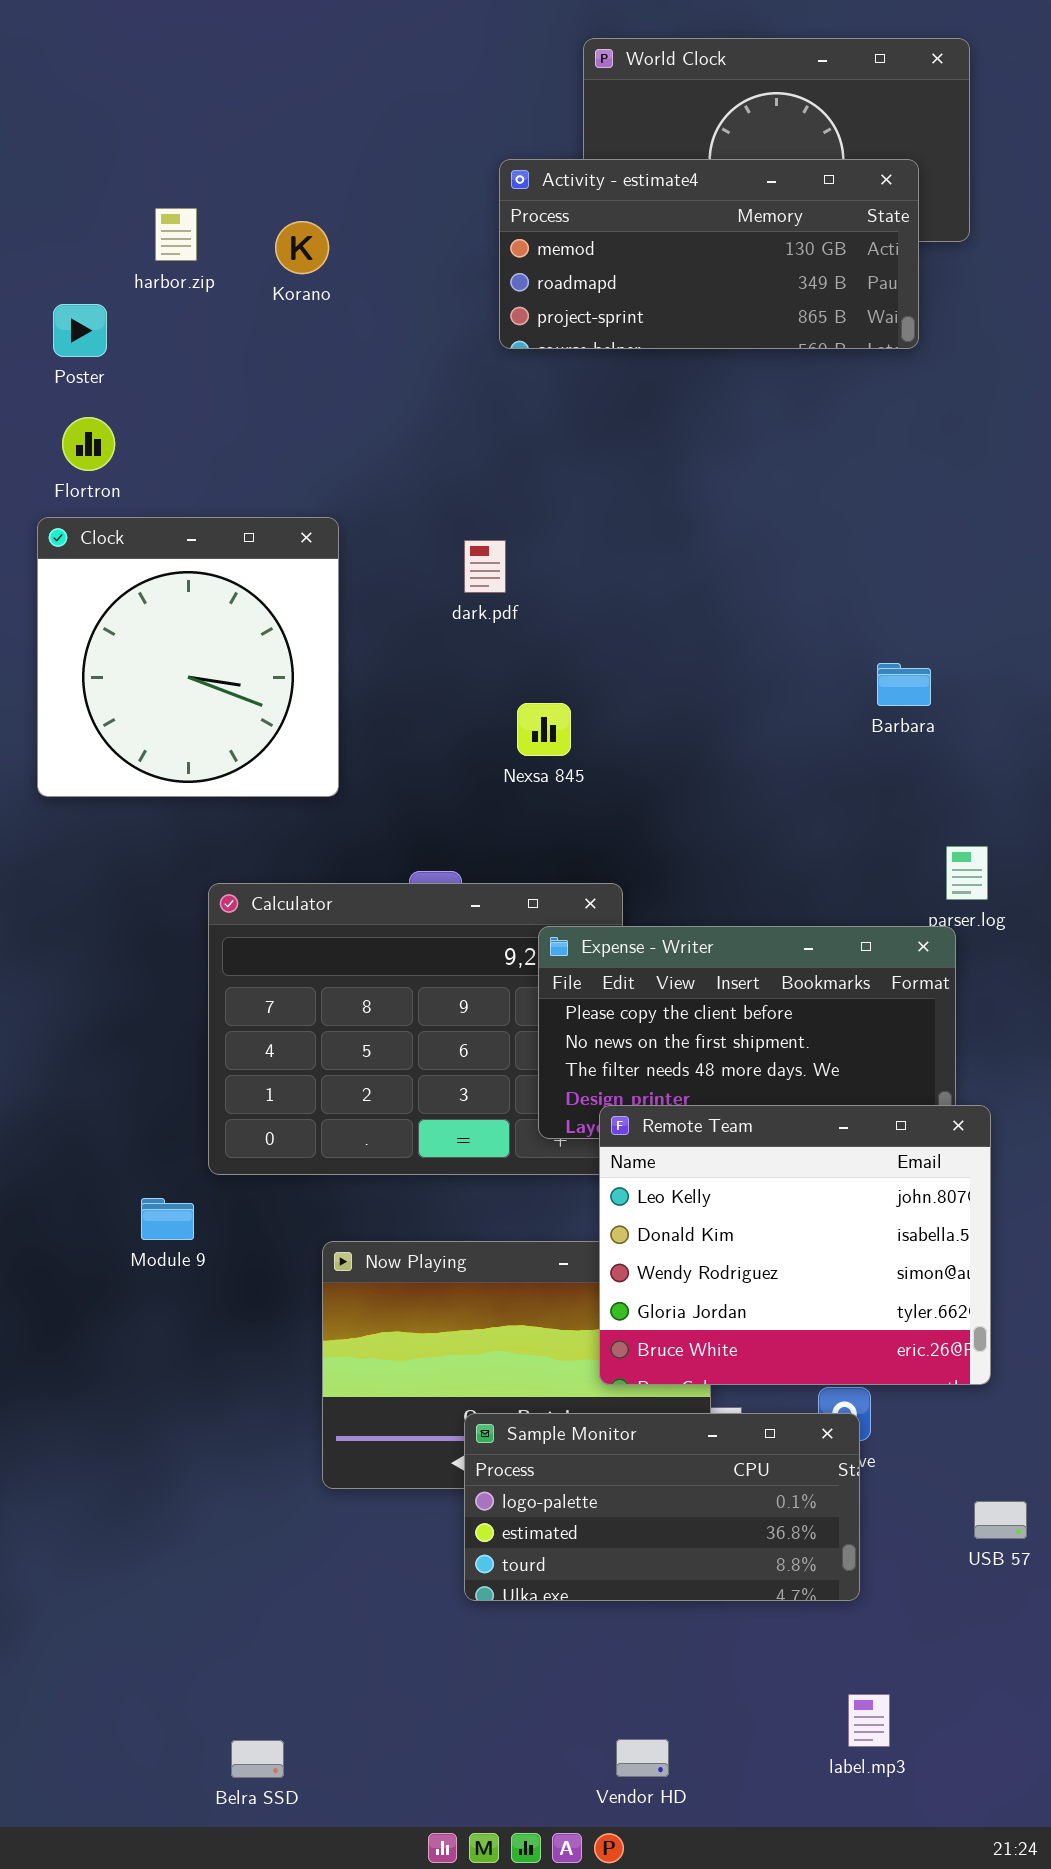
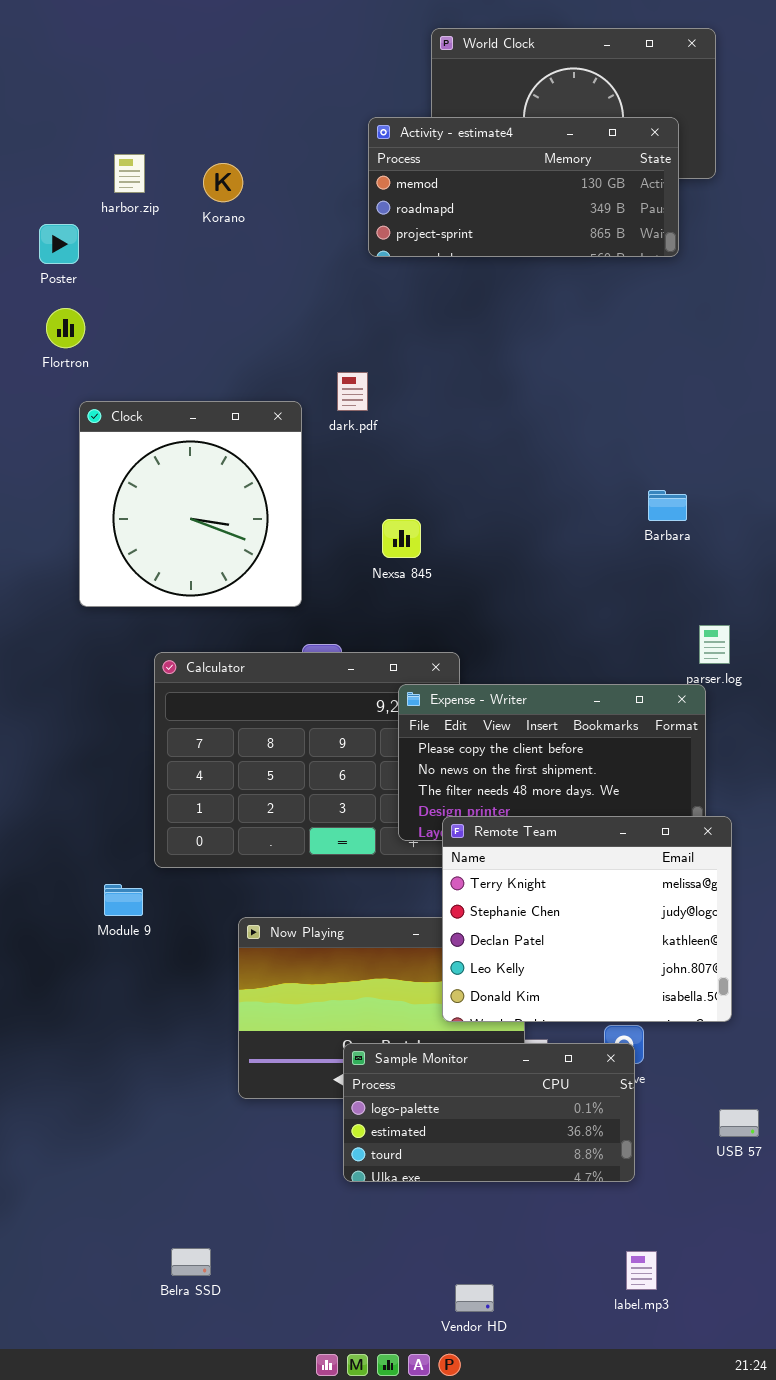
Clock: [37,517,339,797] -> [79,401,302,607], moved
dark.pdf: [464,540,506,593] -> [337,372,368,411], moved
Remote Team: [599,1105,991,1385] -> [442,816,732,1022], scrolled up 3 rows
Belra SSD: [231,1740,284,1778] -> [171,1248,211,1276], moved

